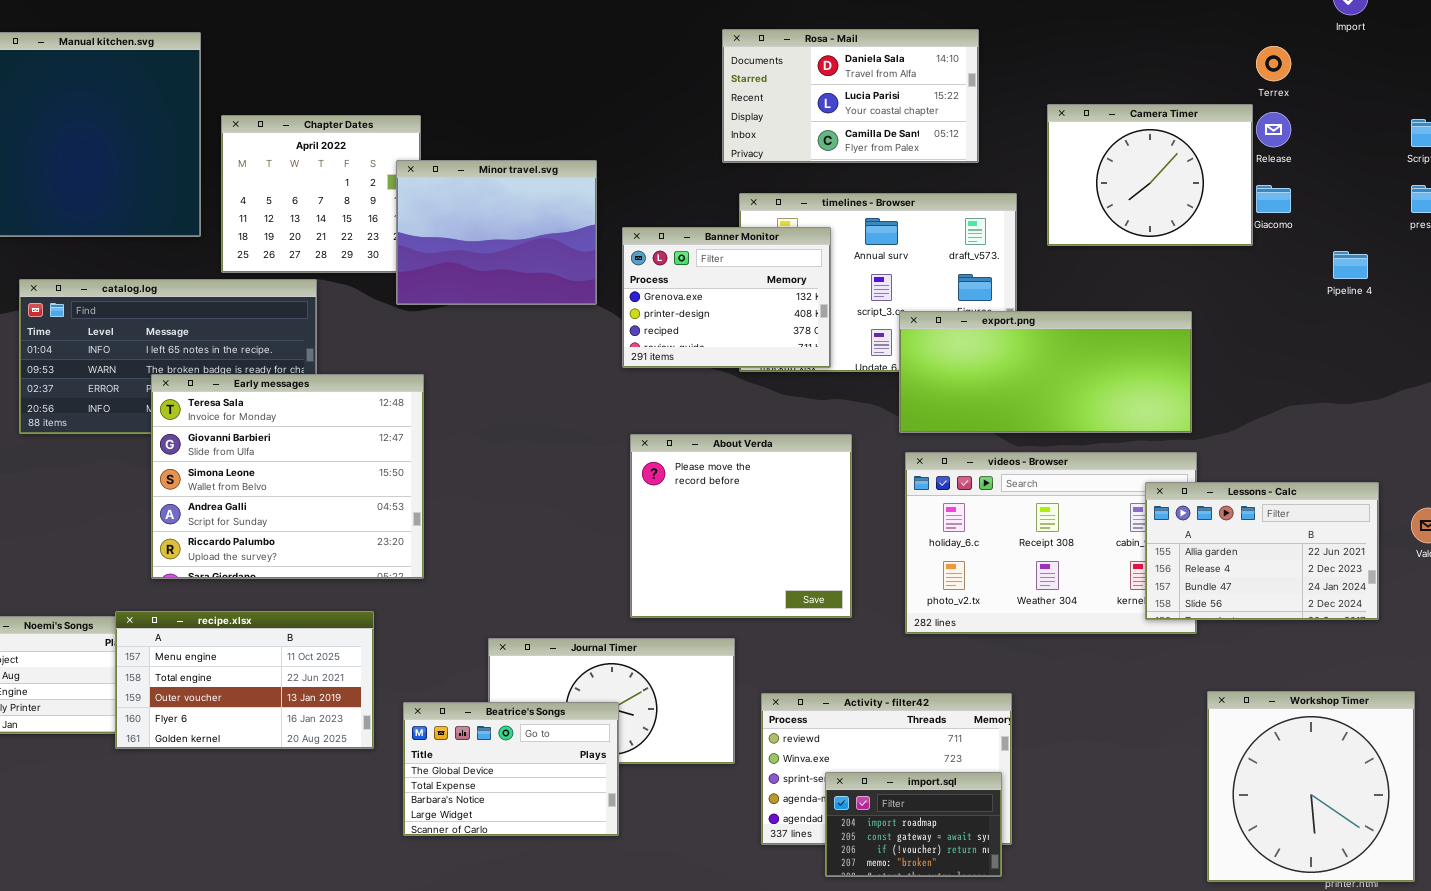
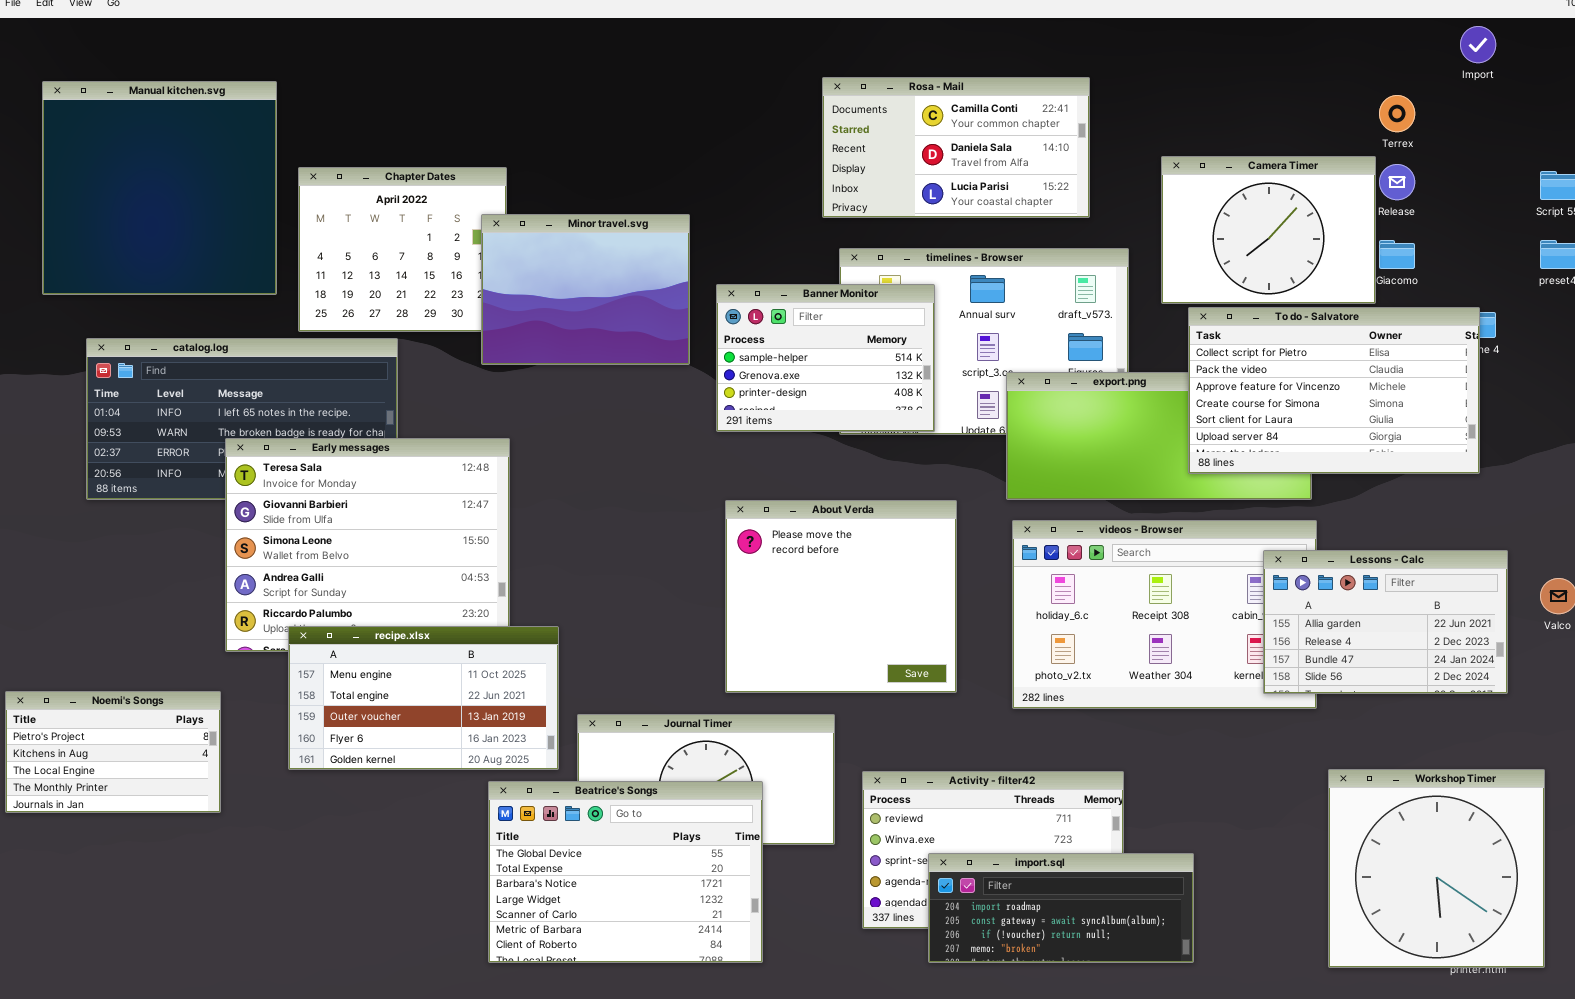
Rosa - Mail: [722,29,979,163] -> [822,77,1090,218], scrolled up 1 row
Banner Monitor: [622,227,831,368] -> [716,284,935,432], scrolled up 1 row
To do - Salvatore: none -> [1188,307,1480,474], opened
recipe.xlsx: [115,611,374,749] -> [288,626,559,770], moved
Beatrice's Songs: [403,702,619,836] -> [488,781,763,963], resized
import.sql: [825,772,1002,877] -> [928,853,1194,963], resized

